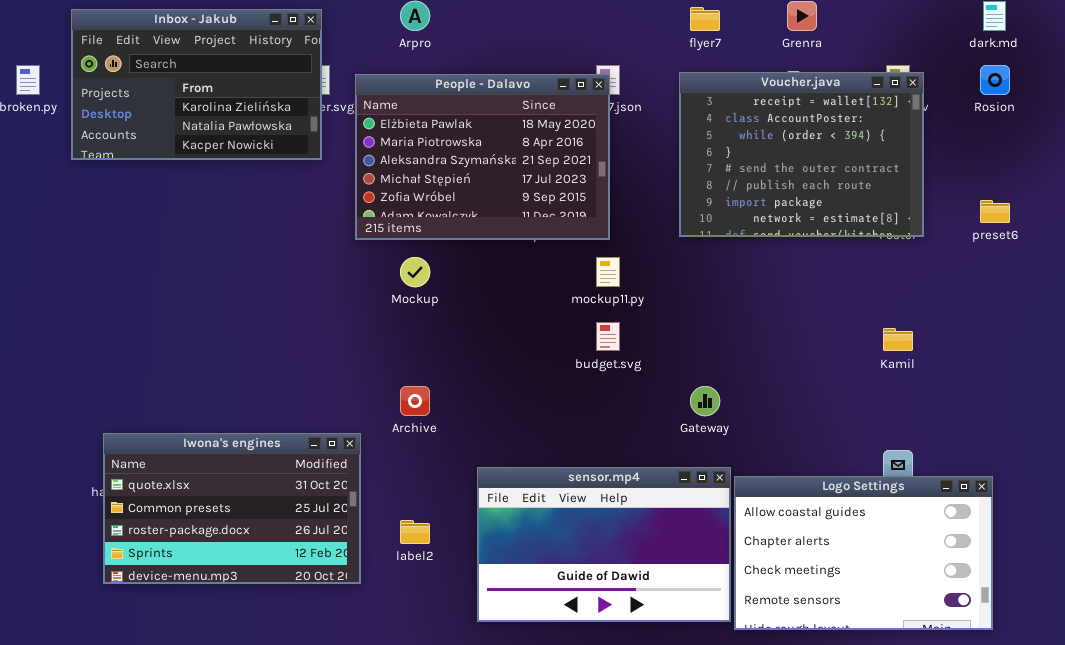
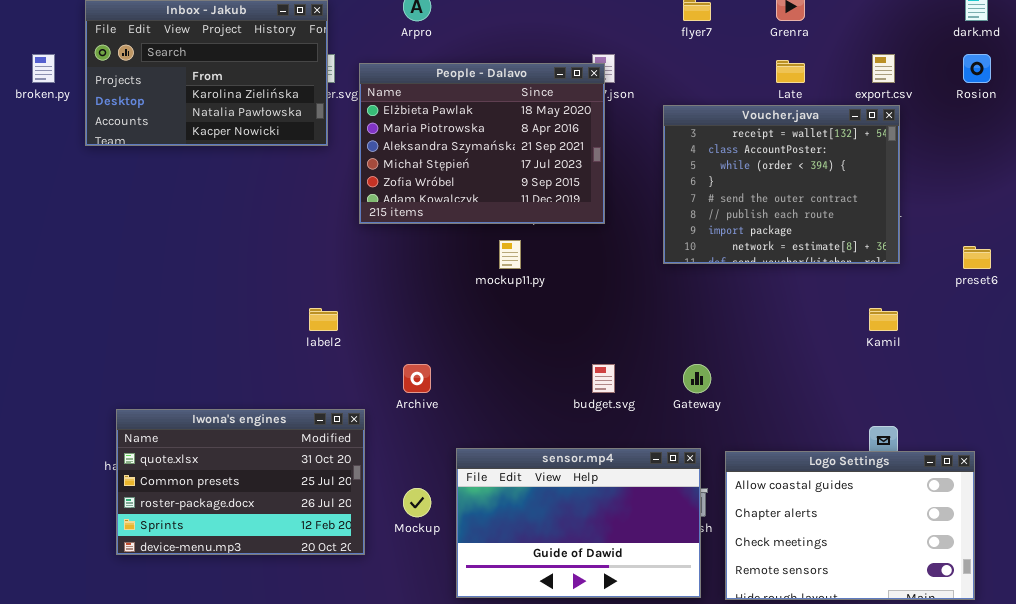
Voucher.java: [679,72,924,237] -> [663,105,900,264], moved
preset6: [980,200,1010,223] -> [963,246,991,269], moved
Mockup: [400,257,430,287] -> [403,488,431,517], moved
mockup11.py: [596,257,620,287] -> [499,240,521,269], moved
budget.svg: [596,322,620,351] -> [592,364,615,393], moved
sensor.mp4: [477,467,731,622] -> [456,448,701,598], moved
label2: [400,520,430,544] -> [309,308,338,331], moved

